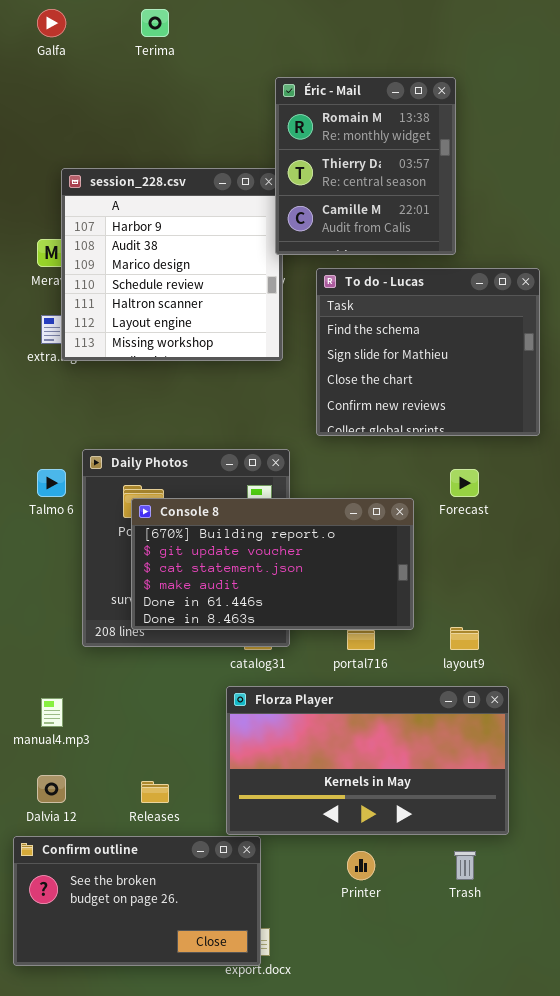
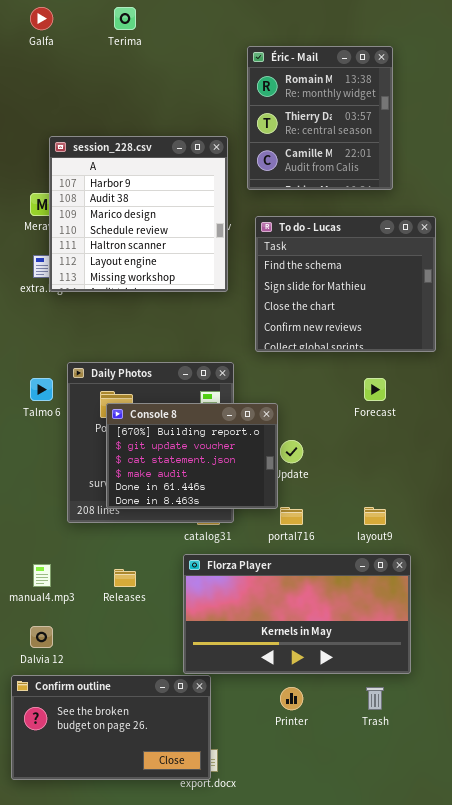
Éric - Mail: [275,77,456,255] -> [247,46,393,190], moved
Console 8: [131,498,414,630] -> [106,403,278,509], resized
Releases: [141,781,169,803] -> [114,569,136,587], moved

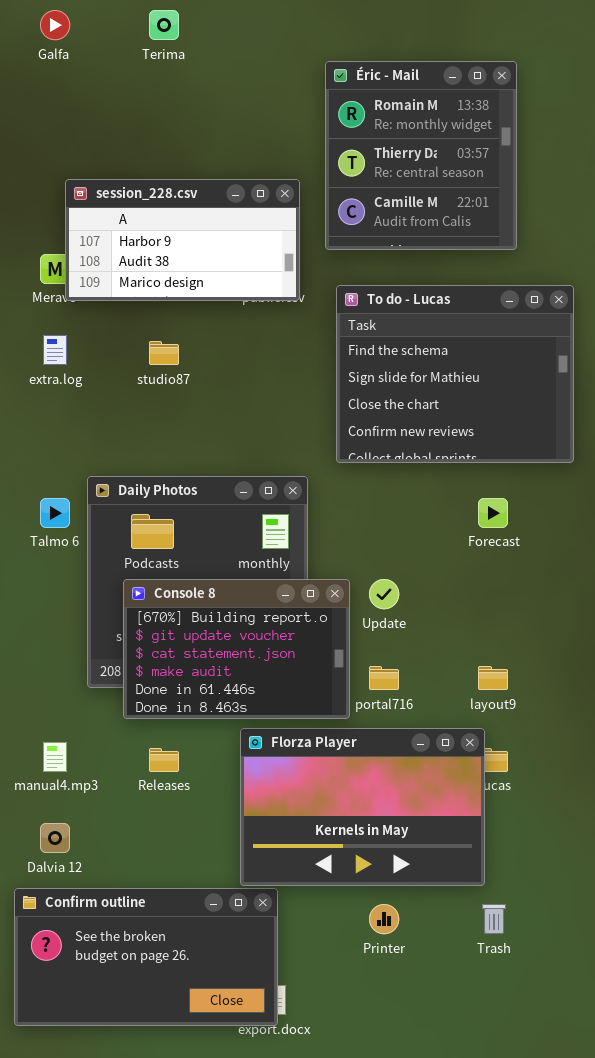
session_228.csv: [49,136,228,292] -> [65,179,300,301], resized
Console 8: [106,403,278,509] -> [123,579,350,719], moved
Florza Player: [183,554,411,674] -> [240,728,485,886], resized

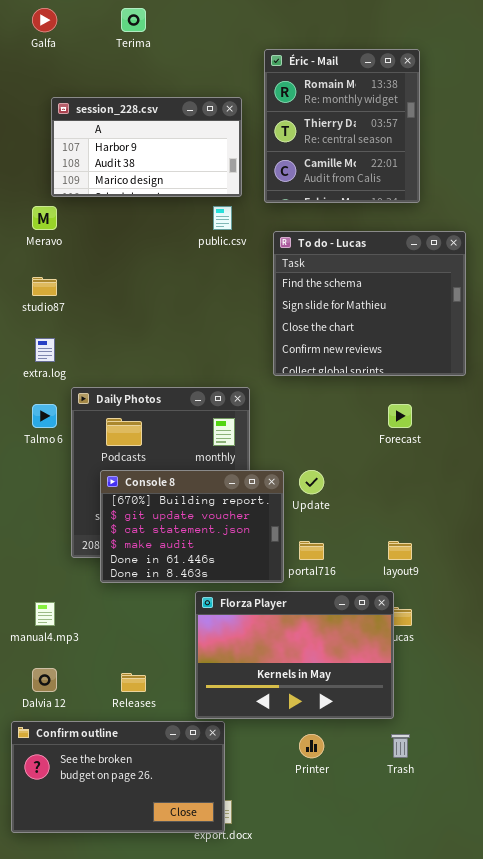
session_228.csv: [65,179,300,301] -> [51,97,242,197], moved
extra.log: [43,335,67,365] -> [35,338,55,362], moved
studio87: [149,341,179,365] -> [32,277,57,296], moved
Releases: [149,748,179,772] -> [121,673,146,692], moved

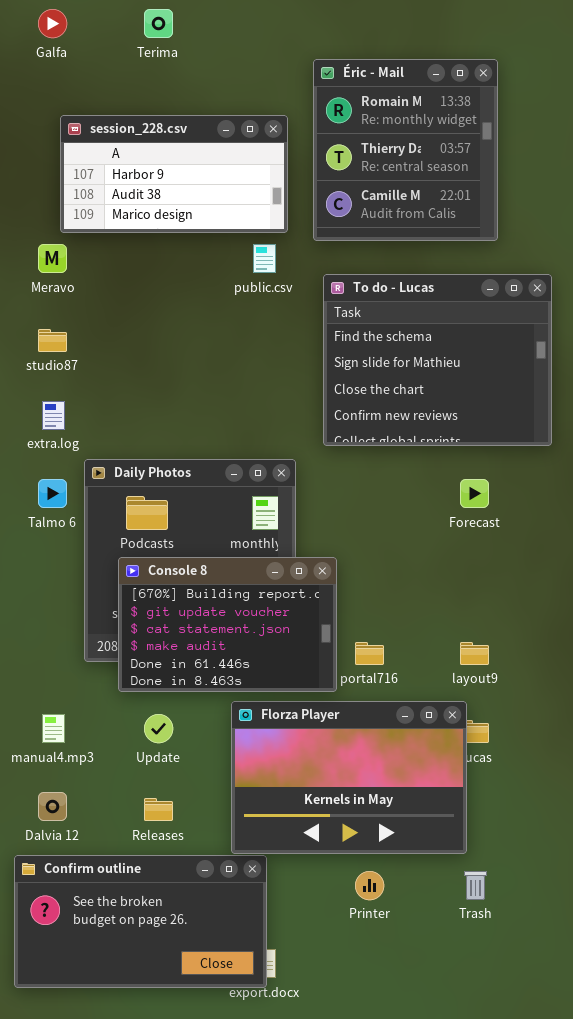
Update: [299,470,324,494] -> [144,714,173,743], moved

